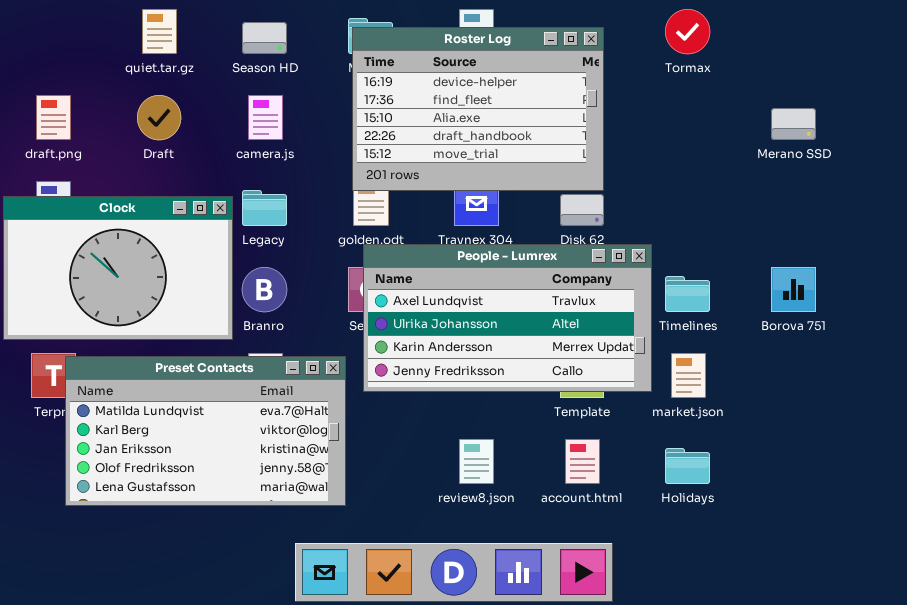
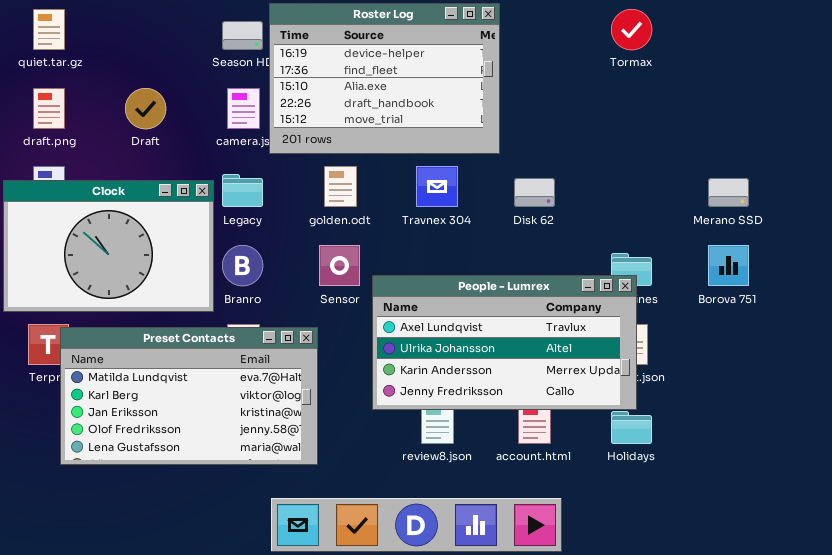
quiet.tar.gz: [142,9,177,54] -> [33,9,65,50], moved
Roster Log: [352,27,604,191] -> [269,3,500,154], moved
Merano SSD: [771,108,816,140] -> [708,178,749,207], moved
People - Lumrex: [363,244,652,392] -> [372,275,637,410], moved

